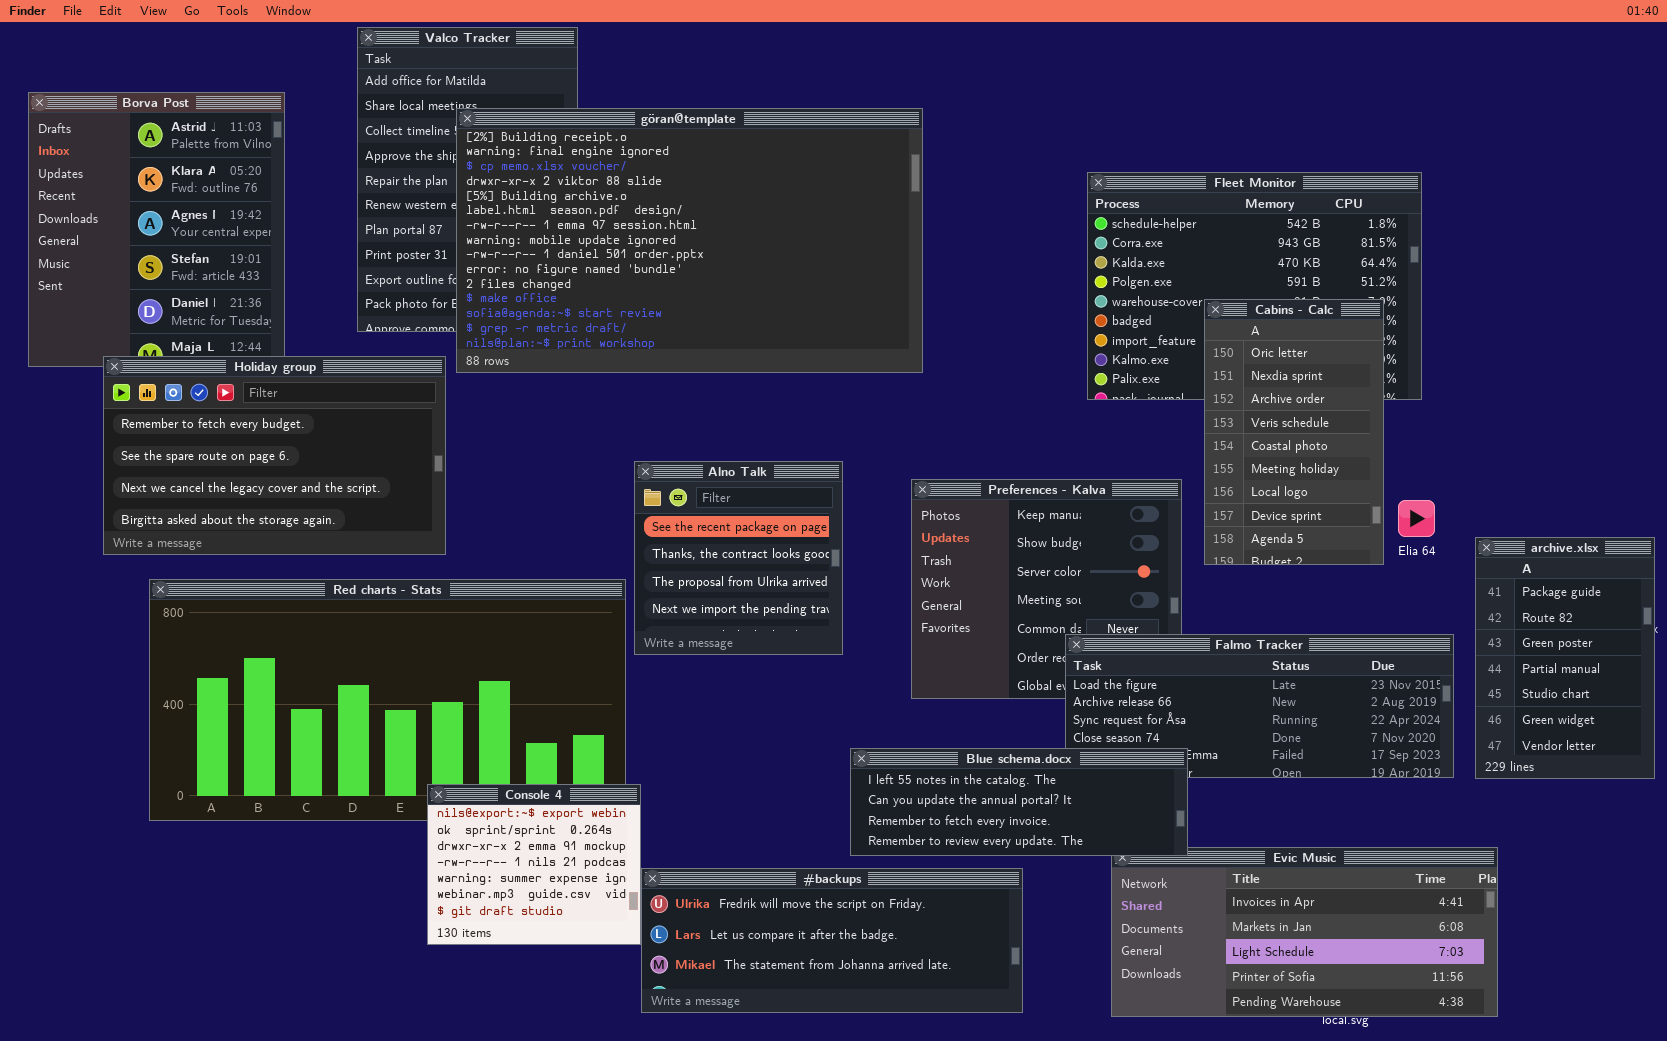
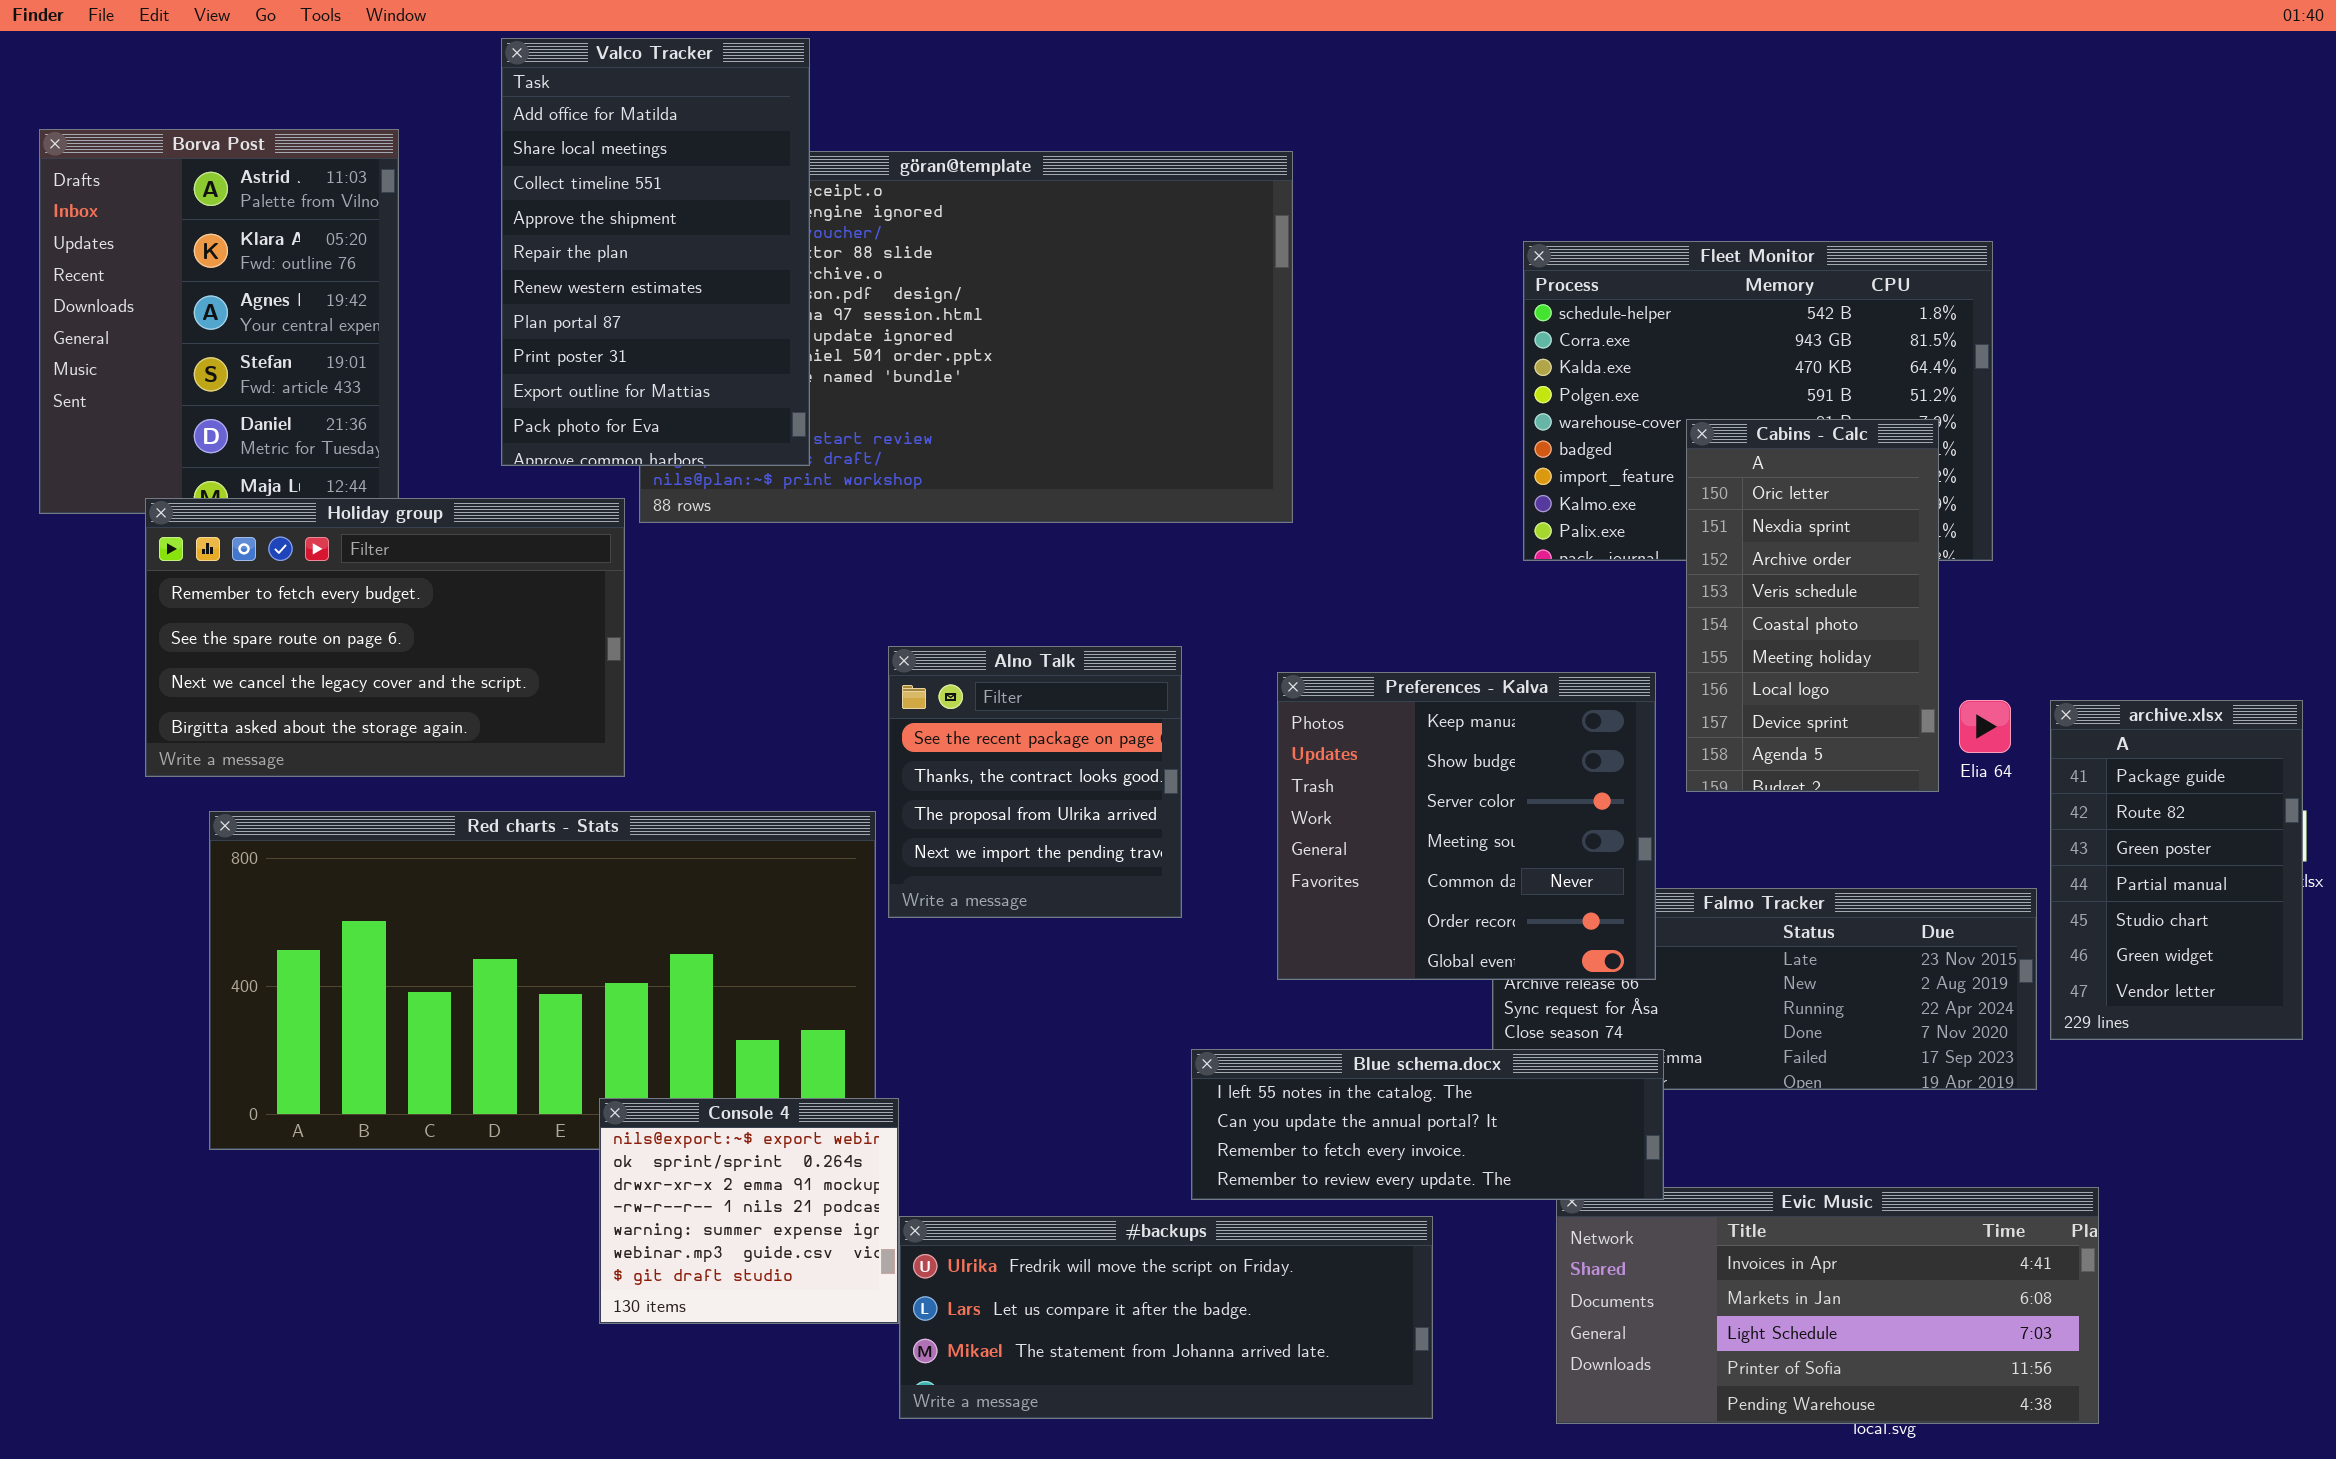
Valco Tracker: [357,27,578,332] -> [501,38,810,466], raised
Preferences - Kalva: [911,479,1182,699] -> [1277,672,1656,980], raised
archive.xlsx: [1475,537,1655,779] -> [2050,700,2303,1040], moved

